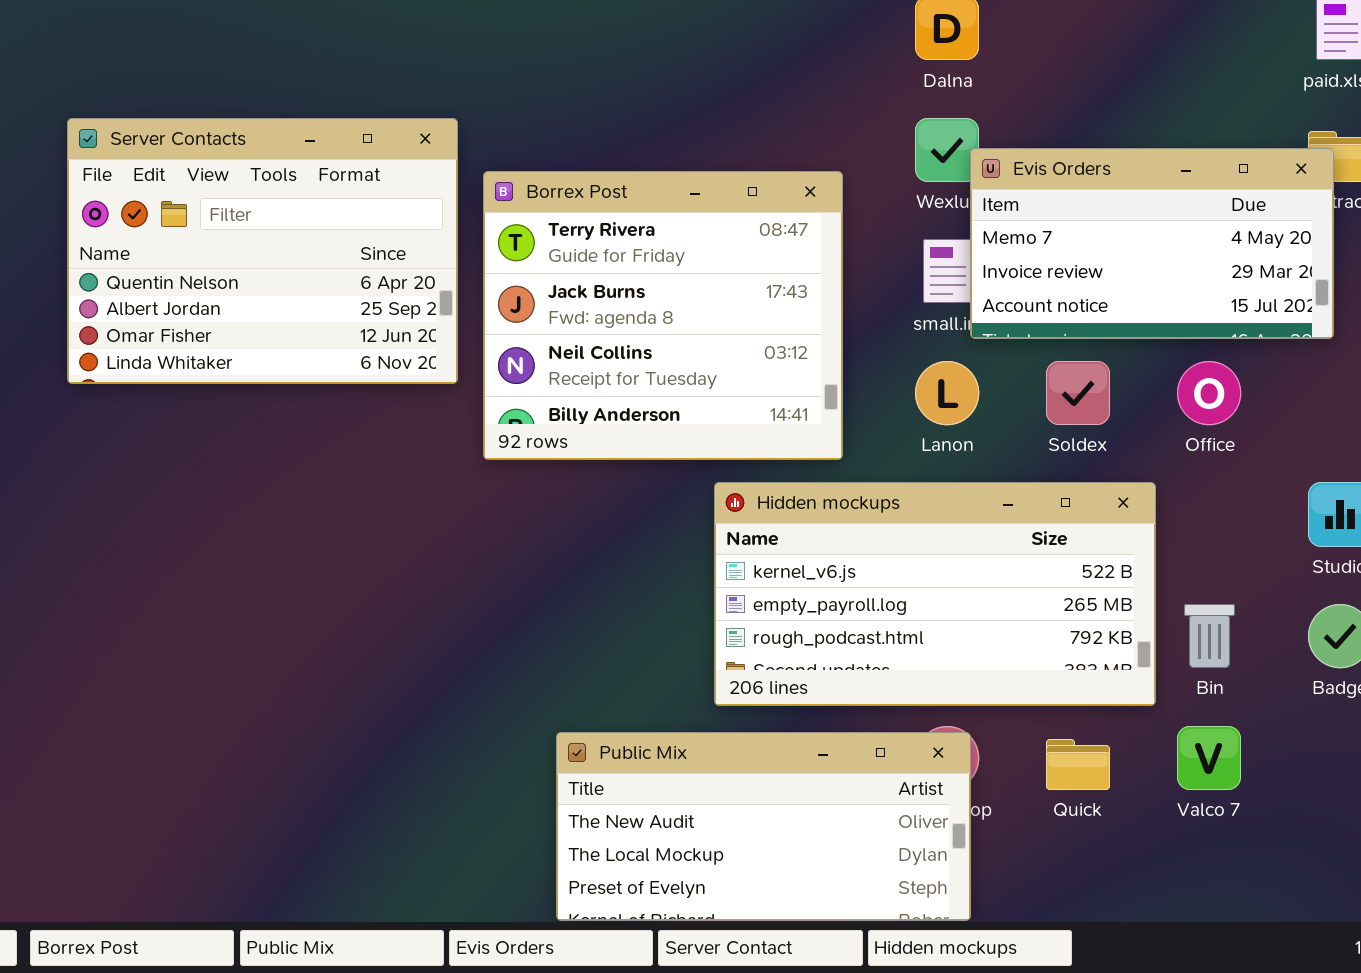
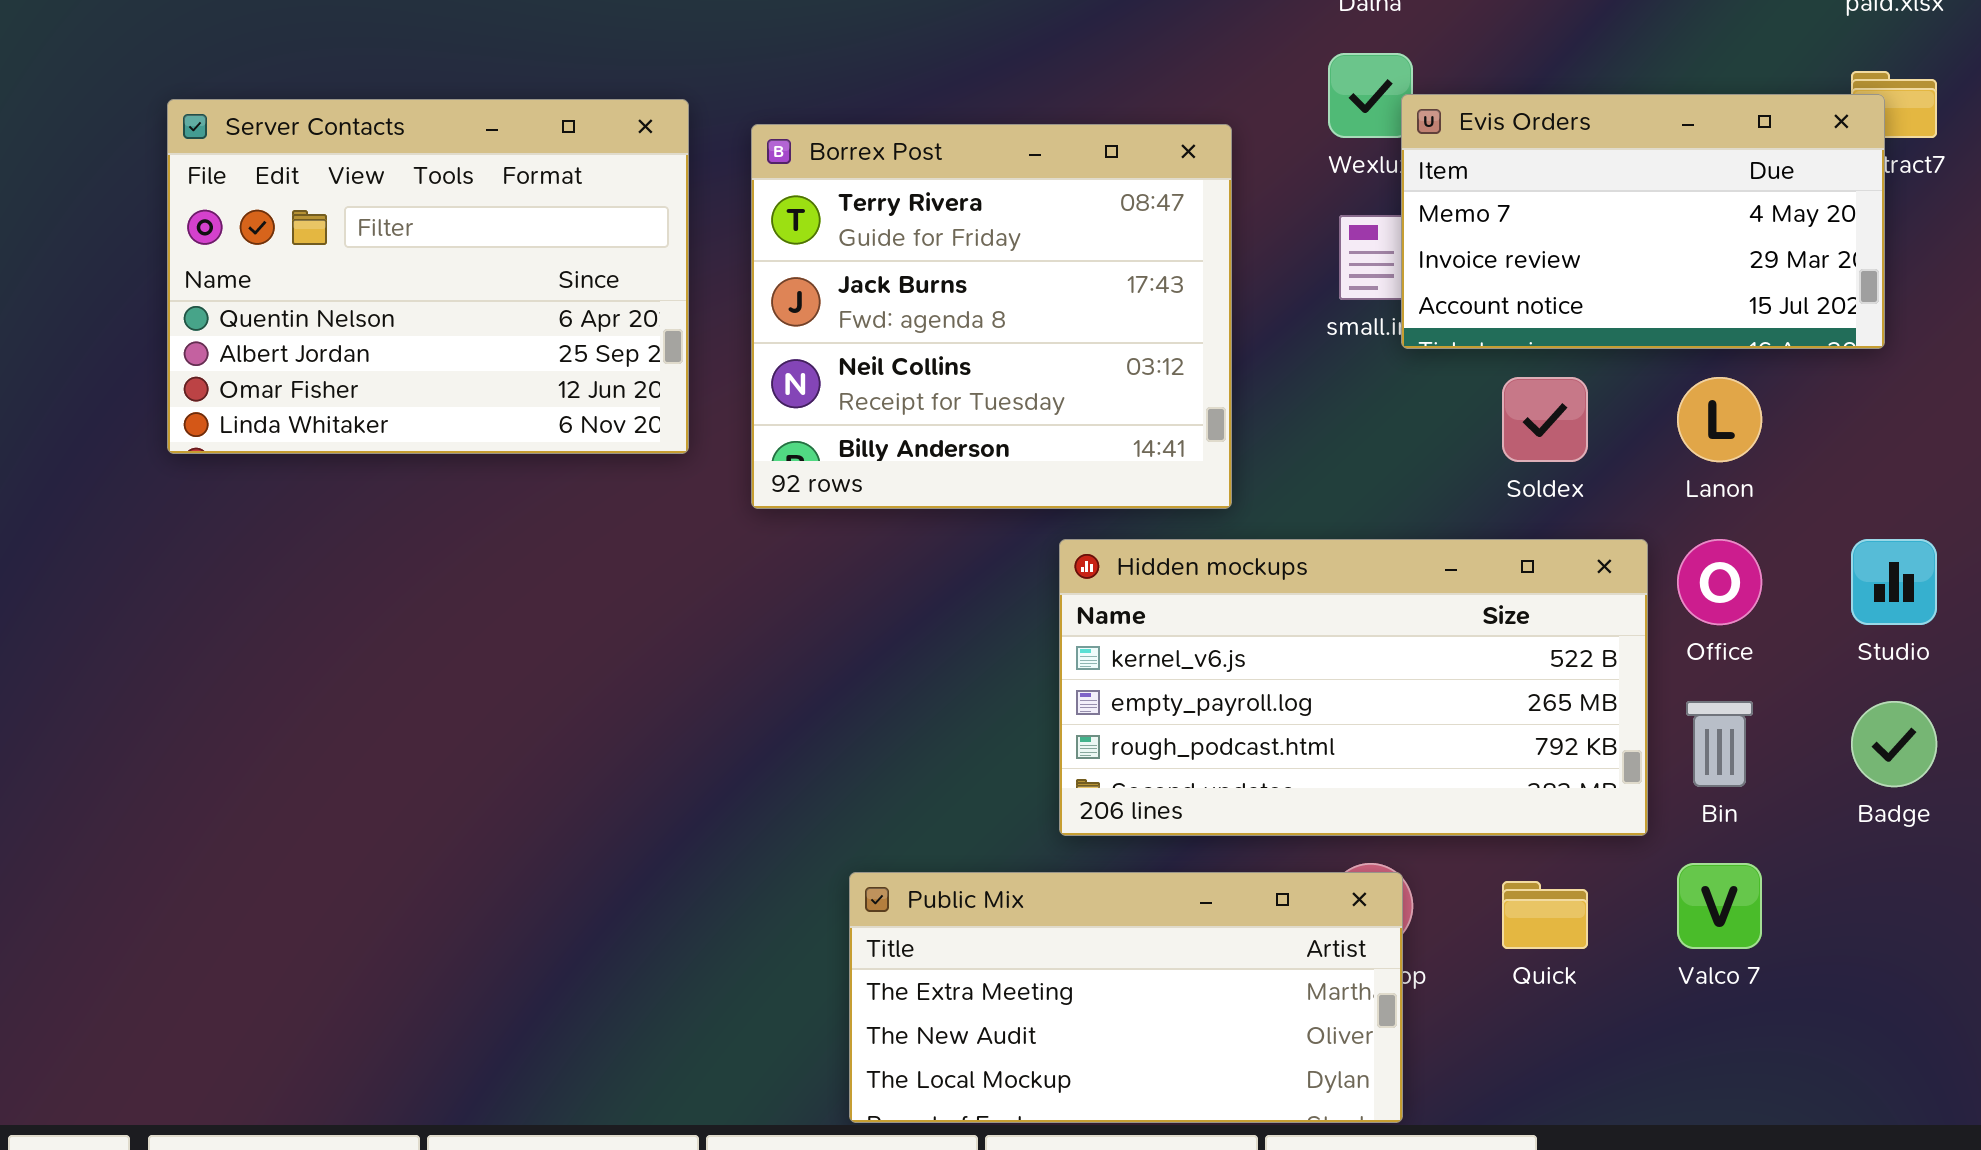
Server Contacts: [67,118,458,384] -> [167,99,689,454], moved
Lanon: [915,361,979,425] -> [1677,377,1762,462], moved
Office: [1177,361,1241,425] -> [1677,539,1762,625], moved
Public Mix: [556,732,971,921] -> [849,872,1403,1123], scrolled up 1 row

